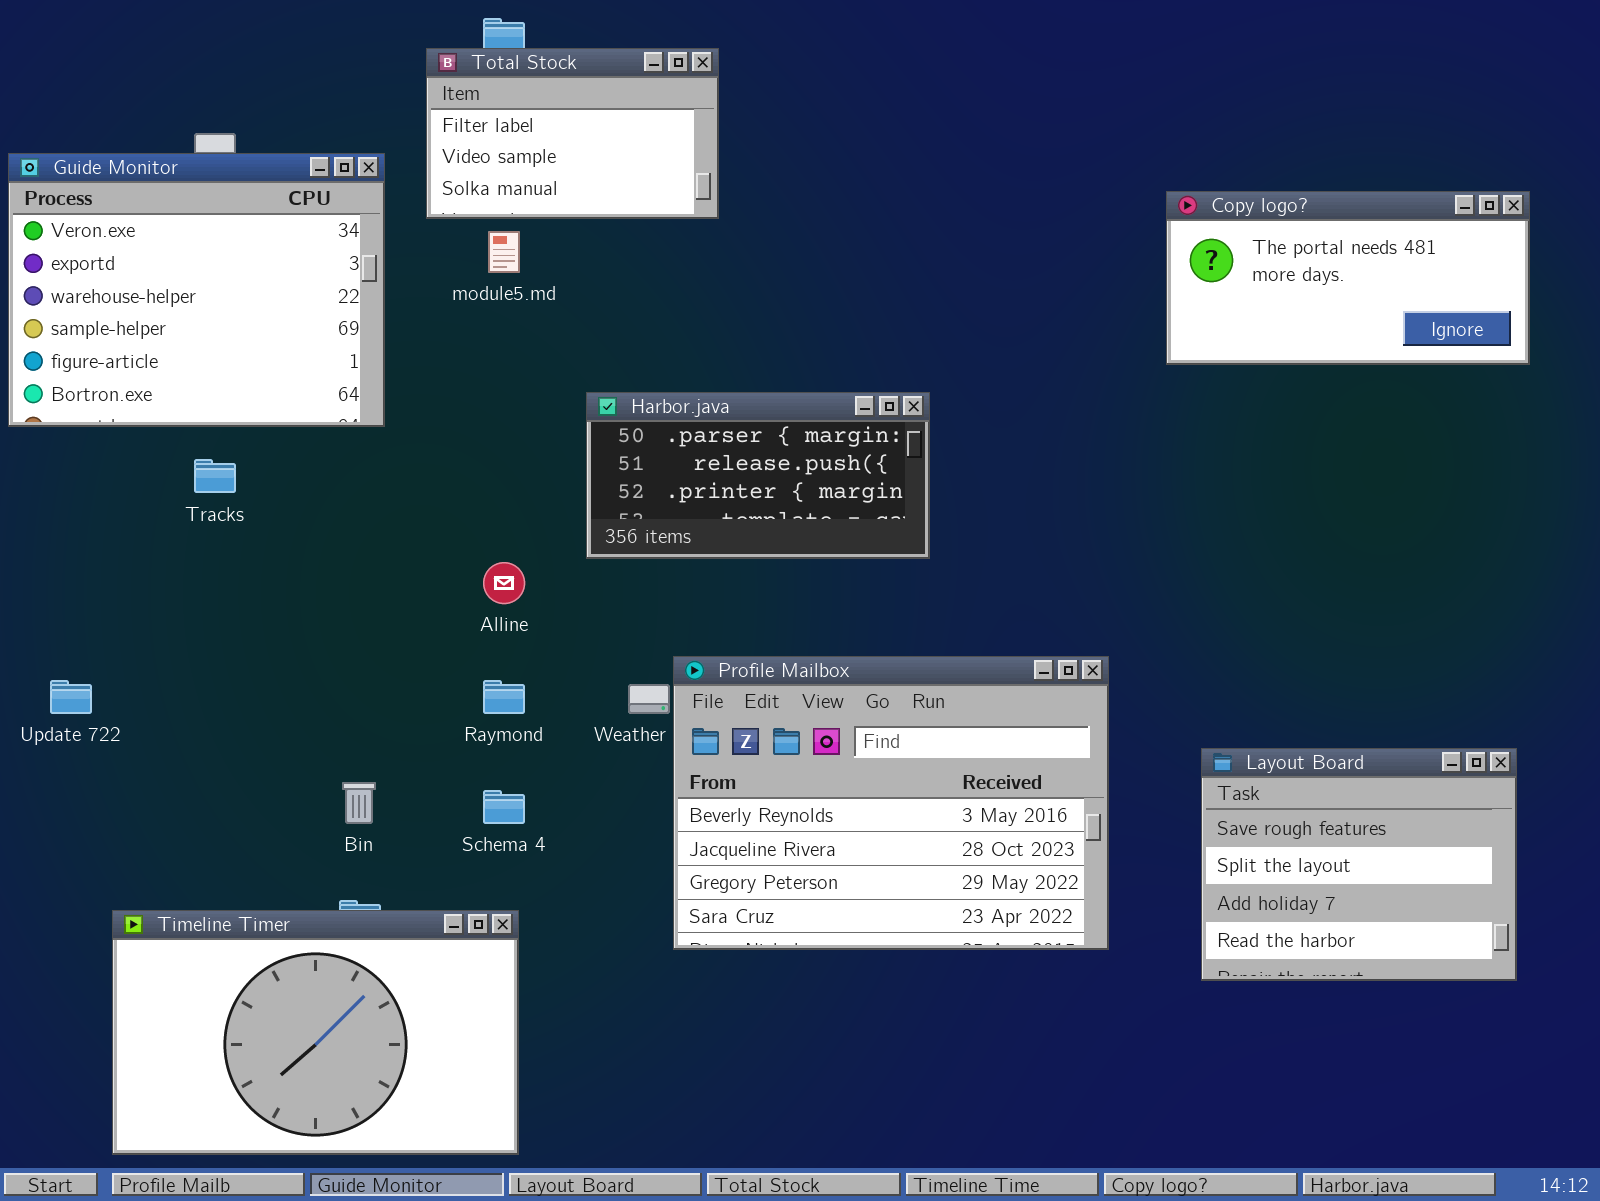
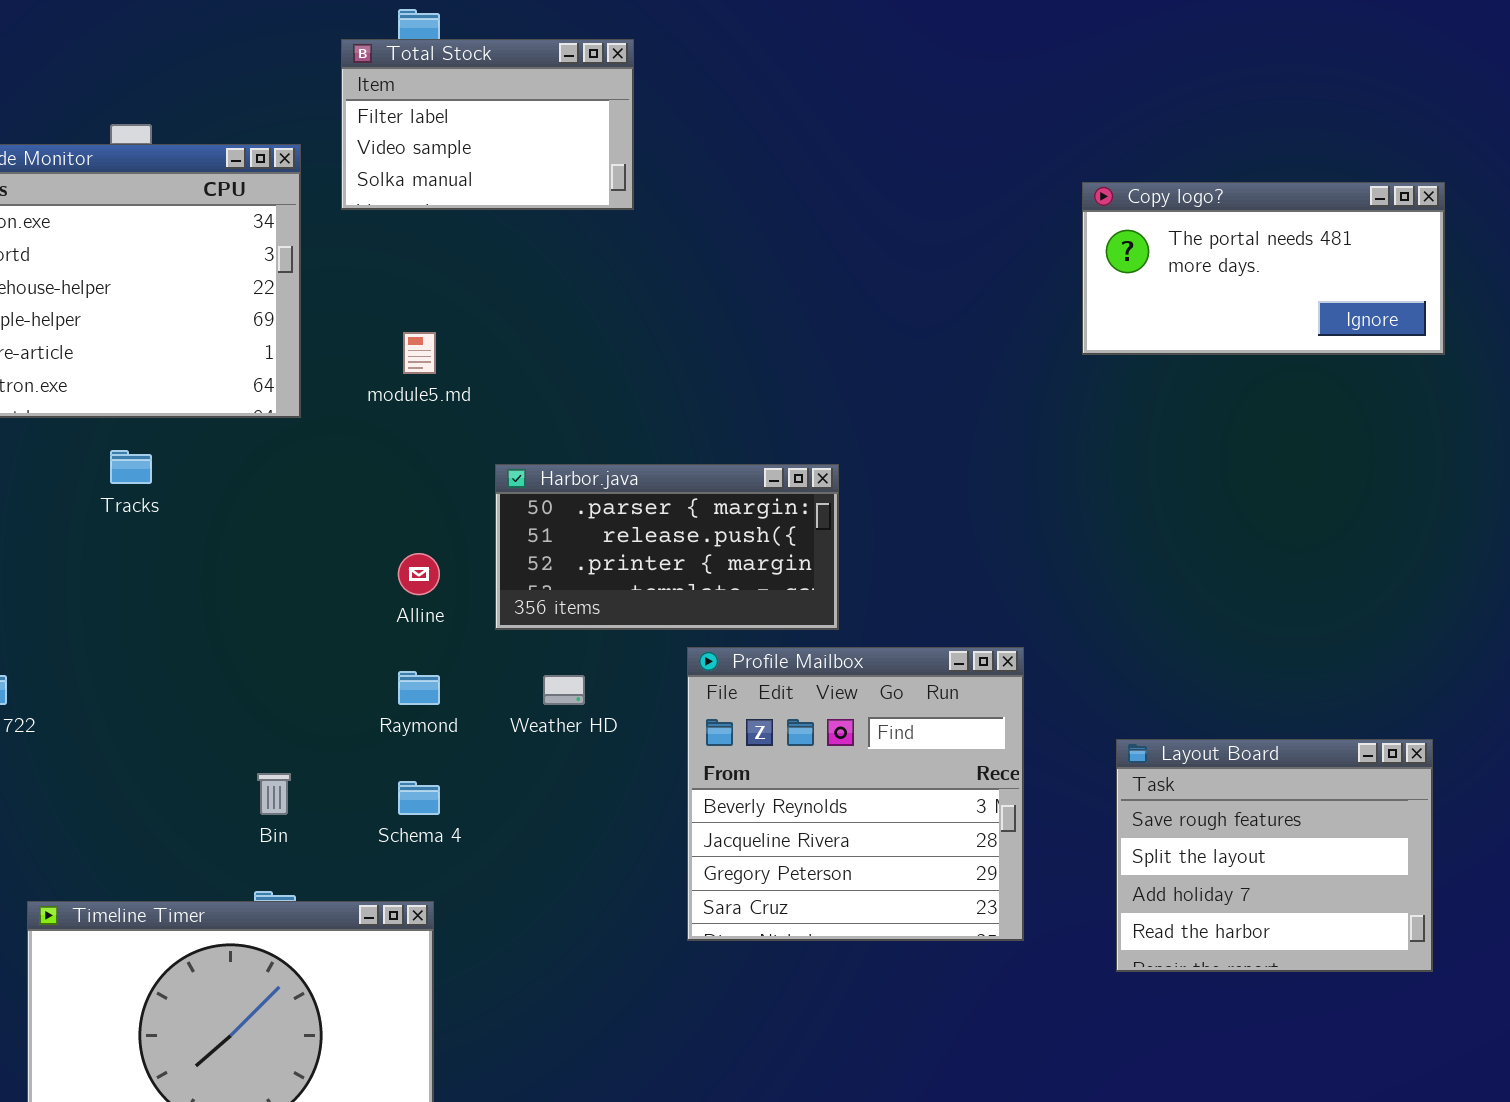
module5.md: [488,231,520,273] -> [403,332,436,374], moved
Harbor.java: [586,392,930,559] -> [495,464,839,630], moved
Profile Mailbox: [673,656,1109,950] -> [687,647,1024,941], resized

